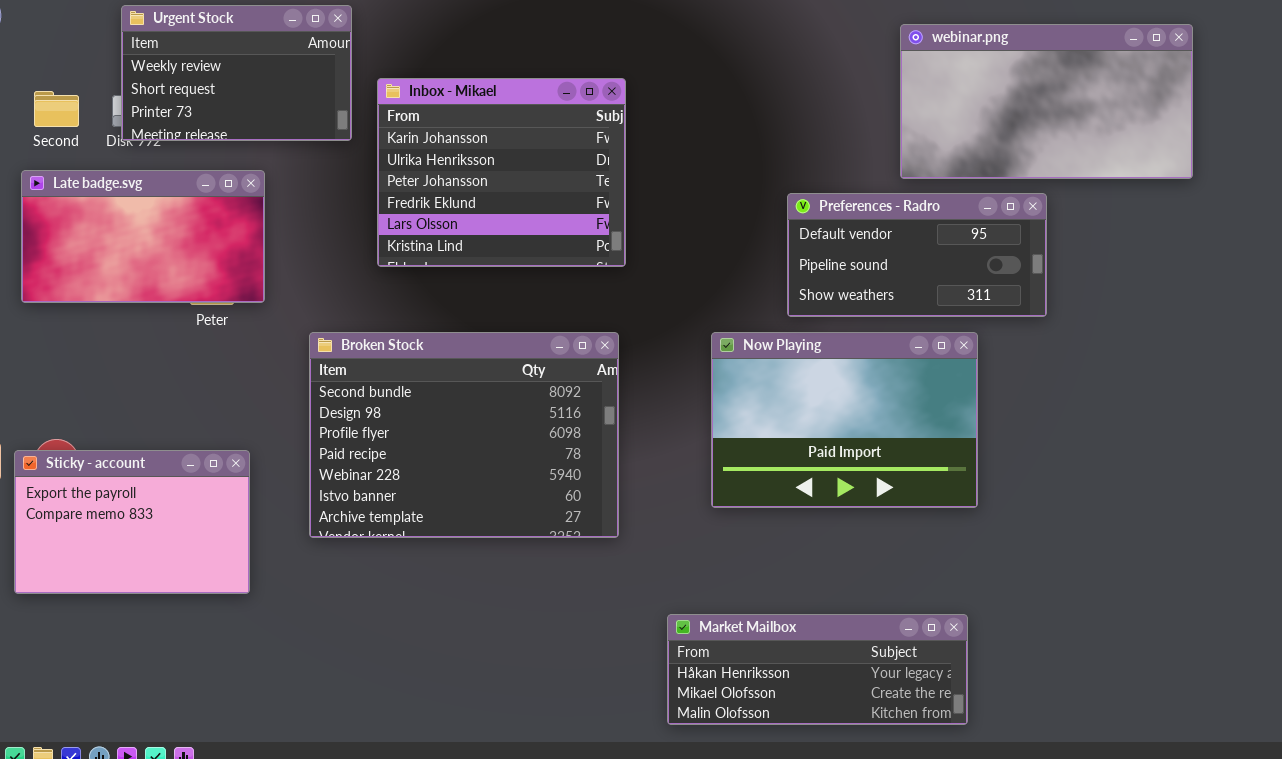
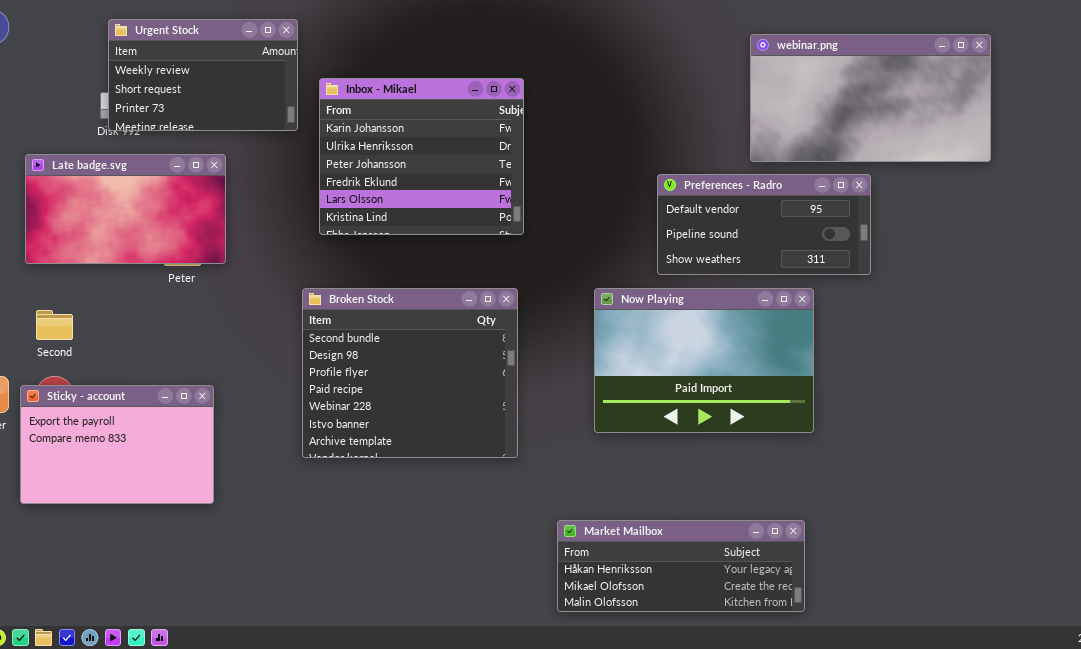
Second: [34,91,79,127] -> [36,310,73,340], moved
Broken Stock: [309,332,619,538] -> [302,288,518,458], resized

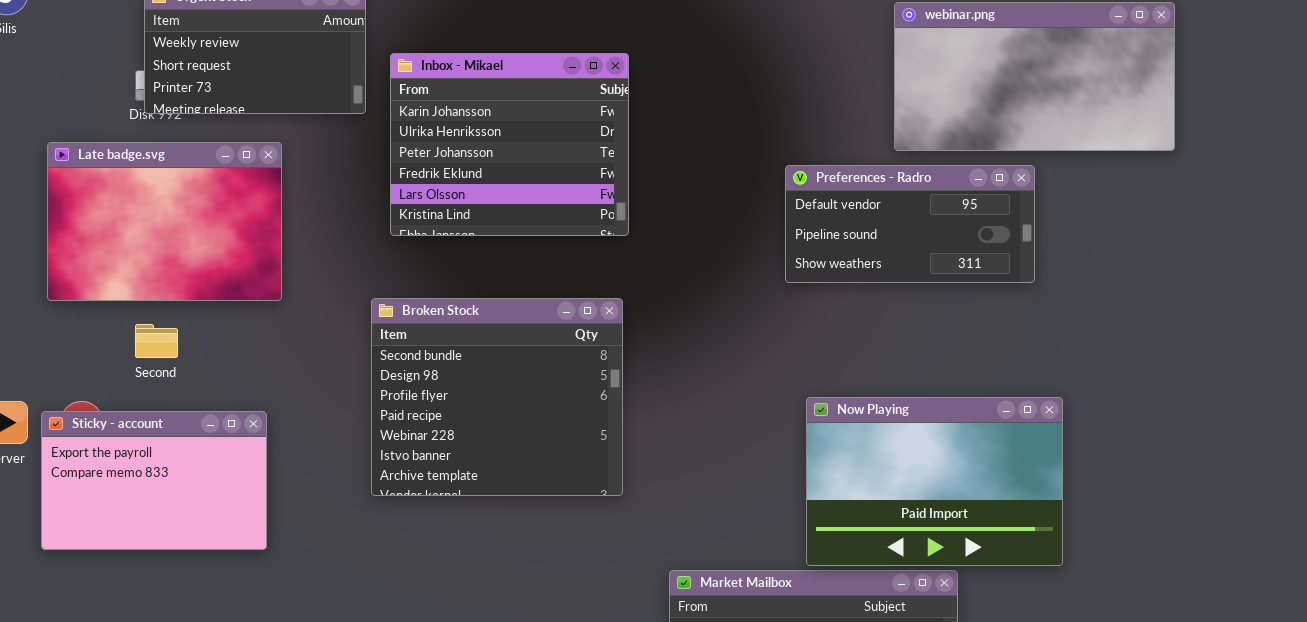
Late badge.svg: [25,154,226,264] -> [47,142,282,301], resized
Now Playing: [594,288,814,433] -> [806,397,1063,566], moved
Second: [36,310,73,340] -> [135,324,178,358], moved

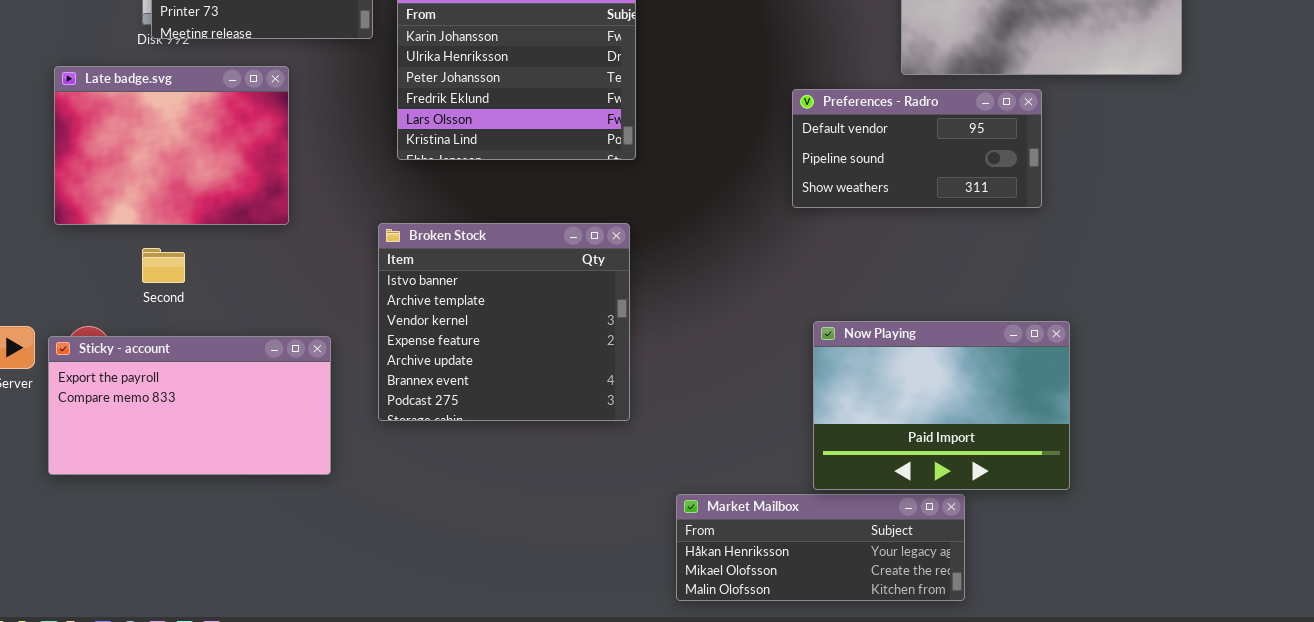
Broken Stock: [371,298,623,496] -> [378,223,630,421], scrolled down 5 rows
Sticky - account: [41,411,267,550] -> [48,336,331,475], resized

